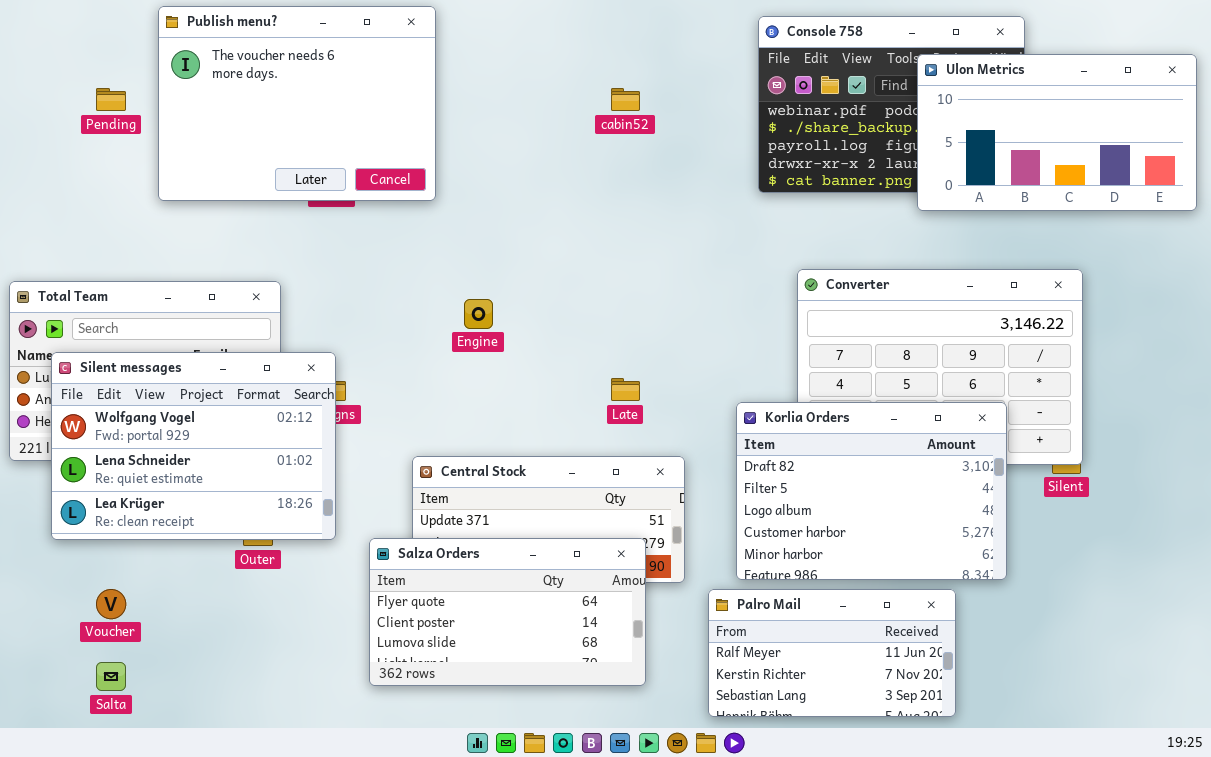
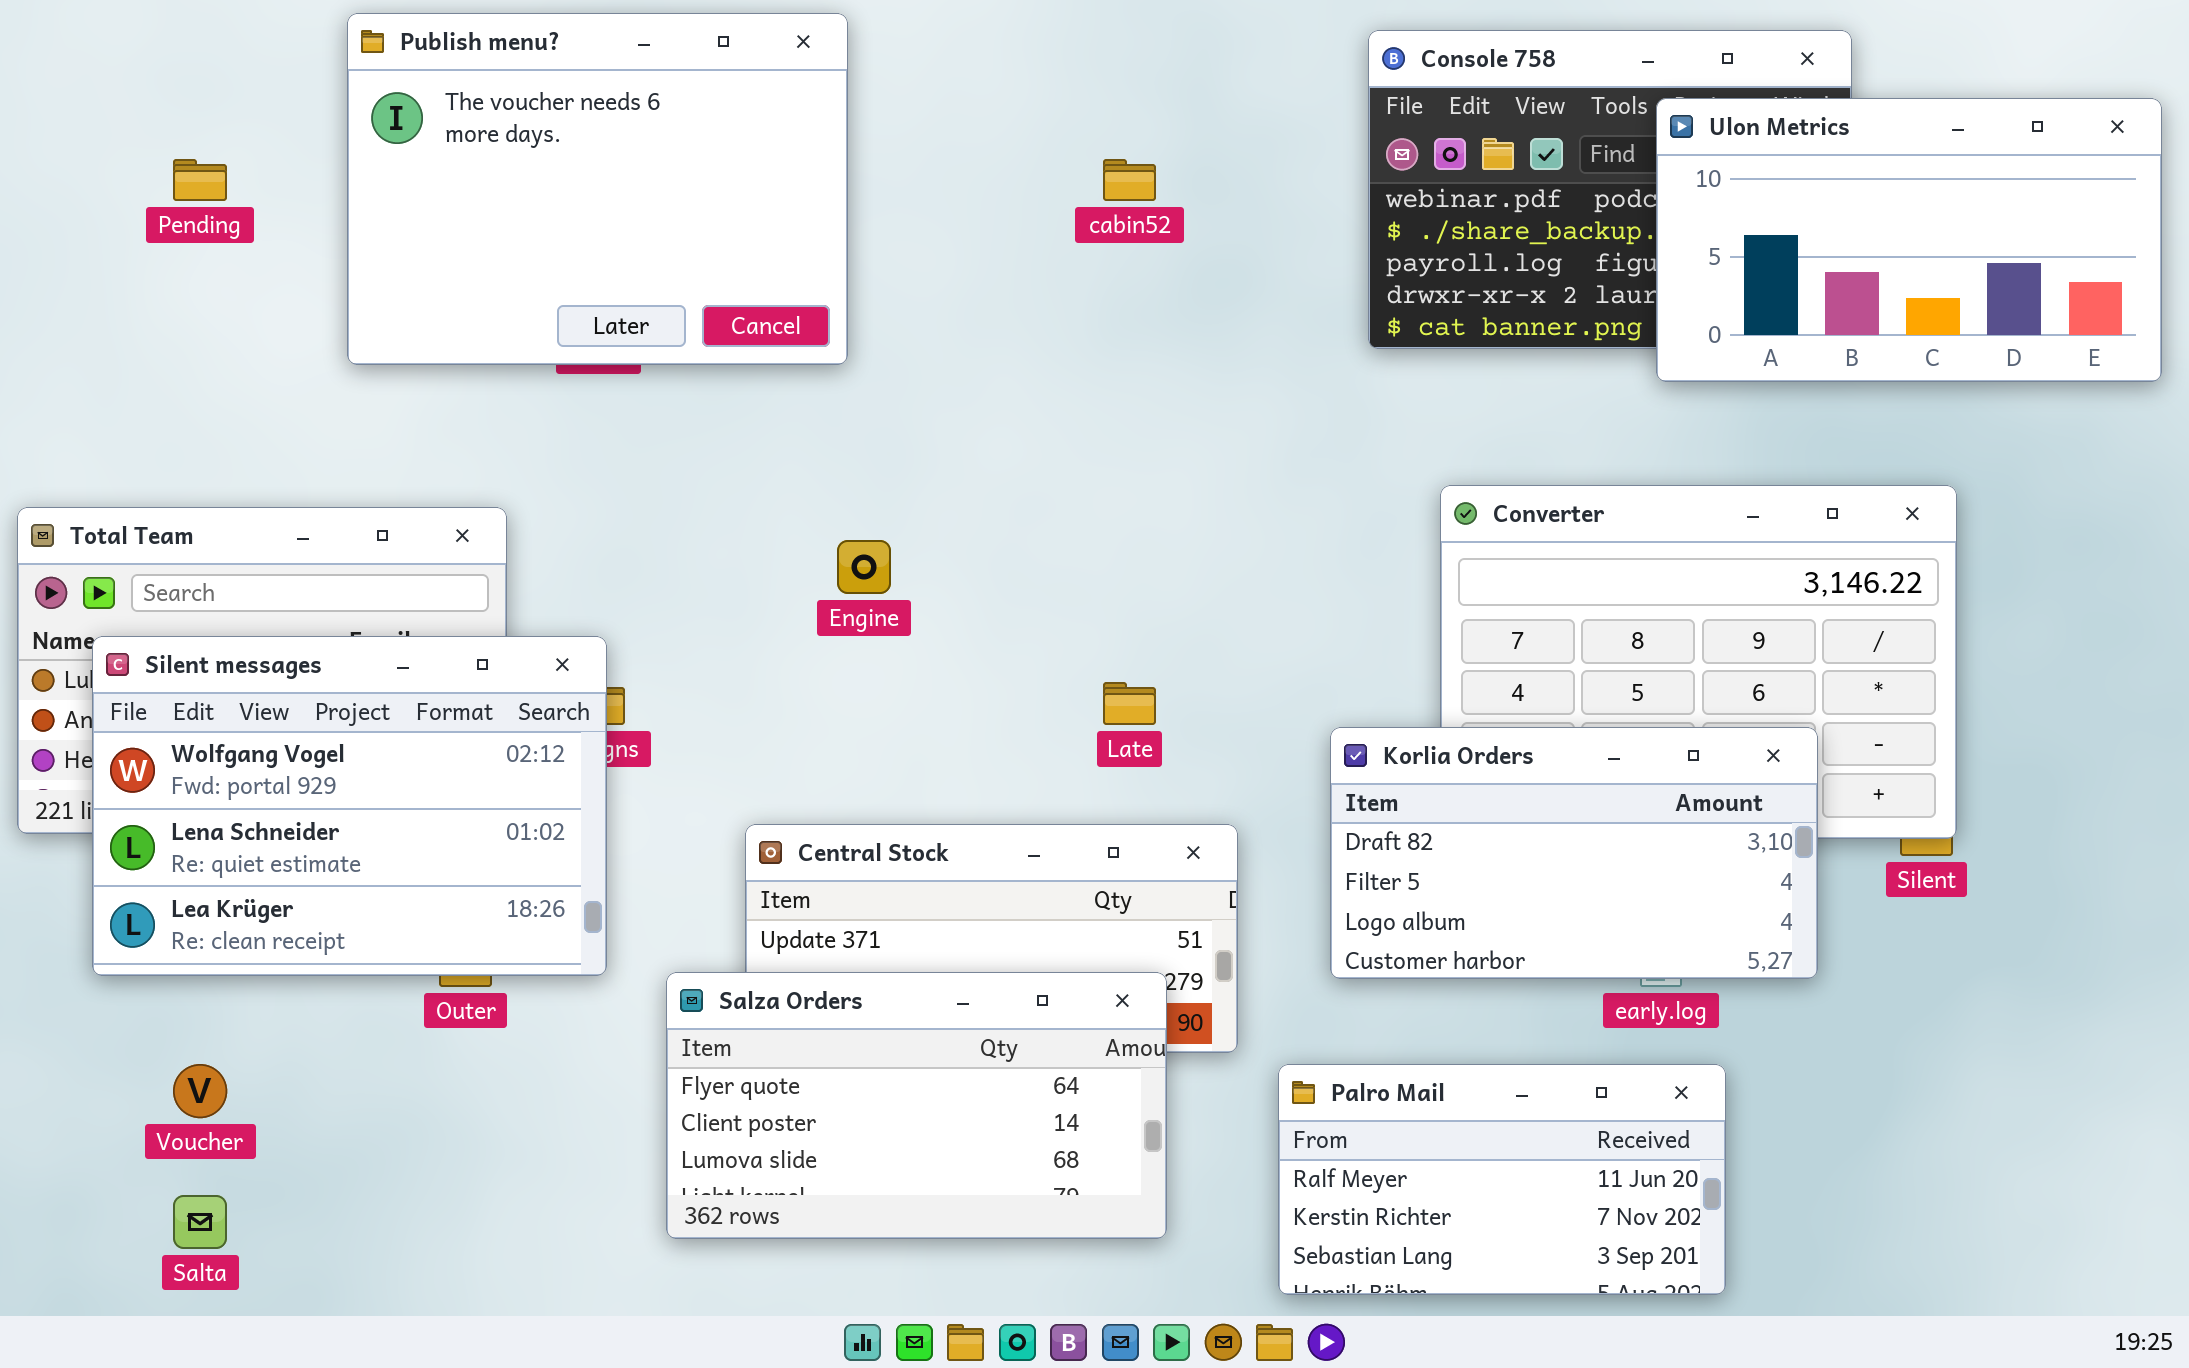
Publish menu?: [158,6,436,201] -> [347,13,848,365], moved
Korlia Orders: [736,402,1007,580] -> [1330,727,1818,979], resized

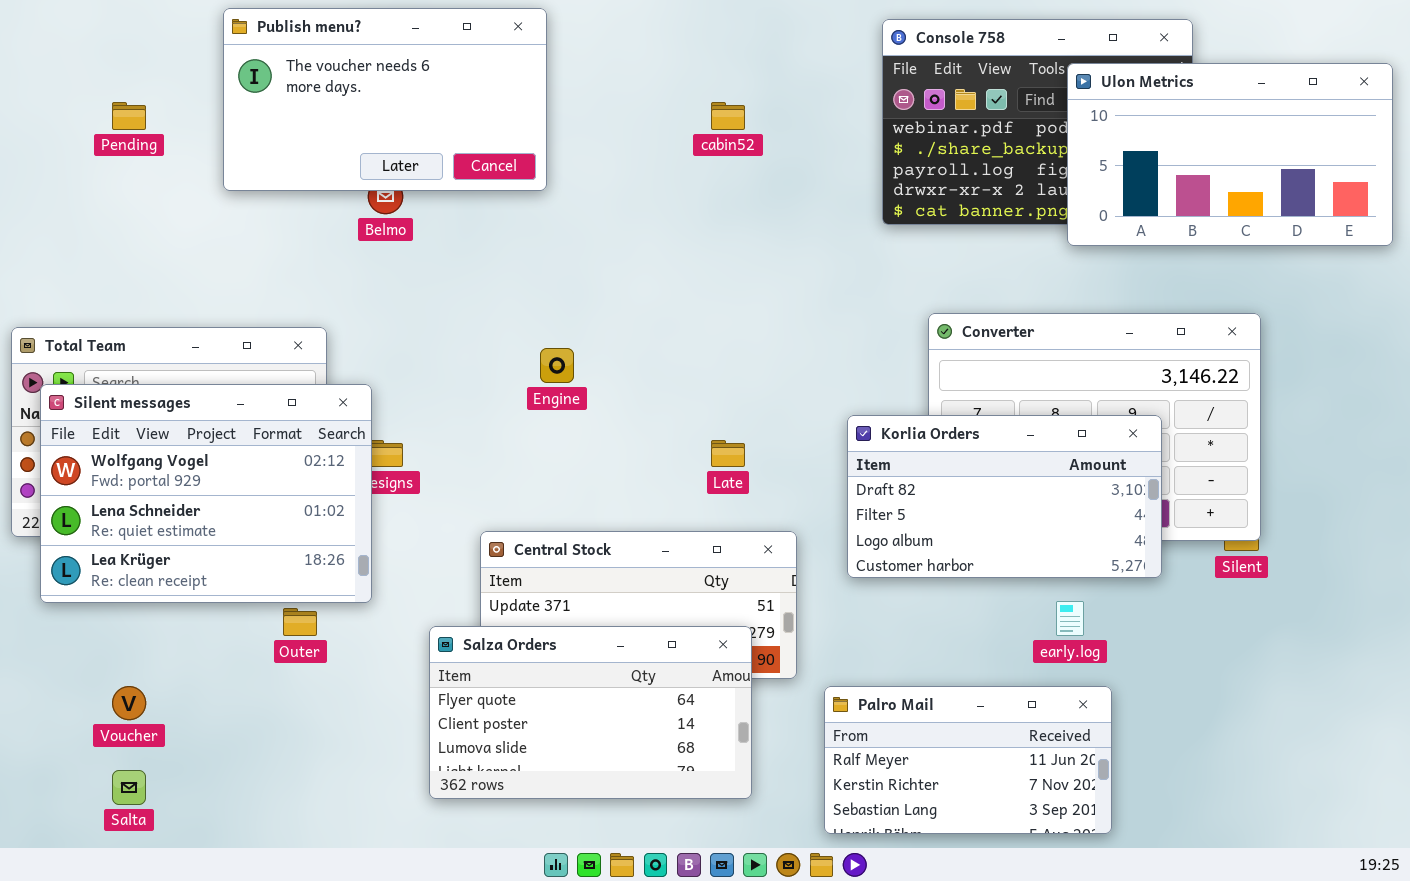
Publish menu?: [347,13,848,365] -> [223,8,547,191], resized
Silent messages: [92,636,607,976] -> [40,384,372,603], moved
Korlia Orders: [1330,727,1818,979] -> [847,415,1162,578], moved

